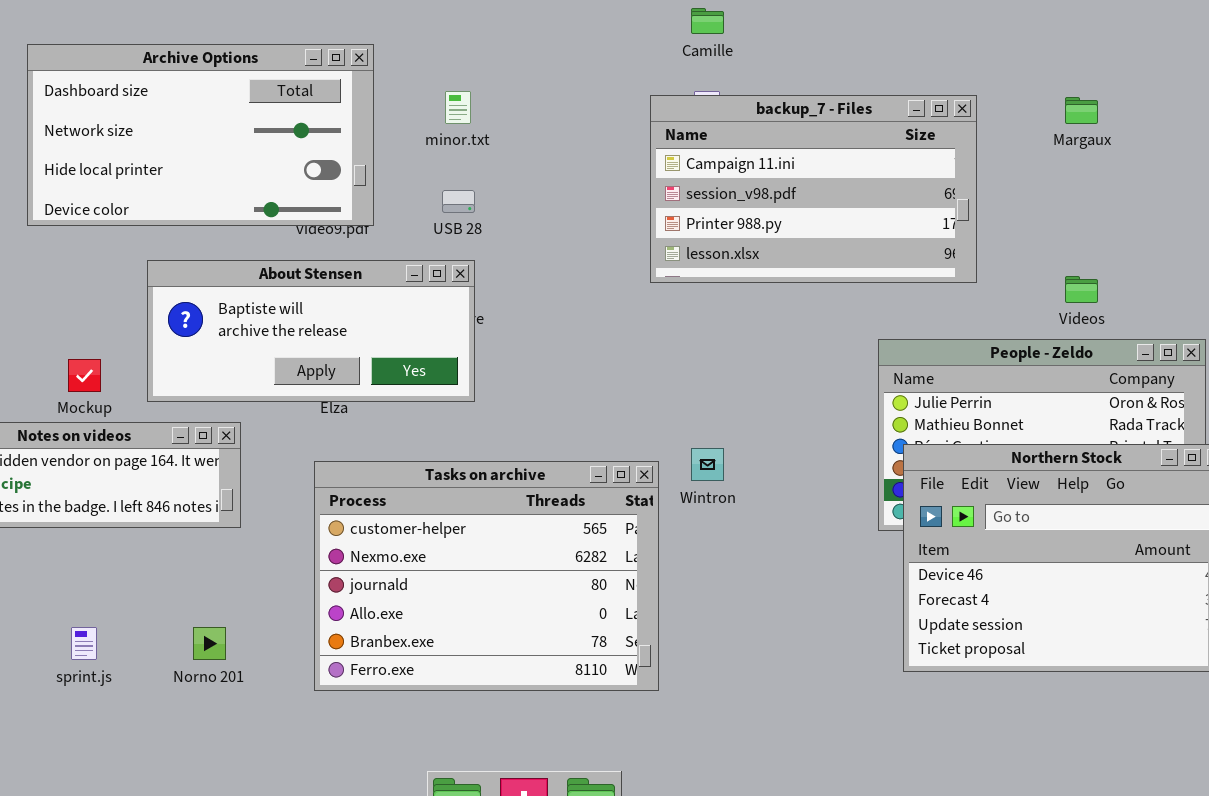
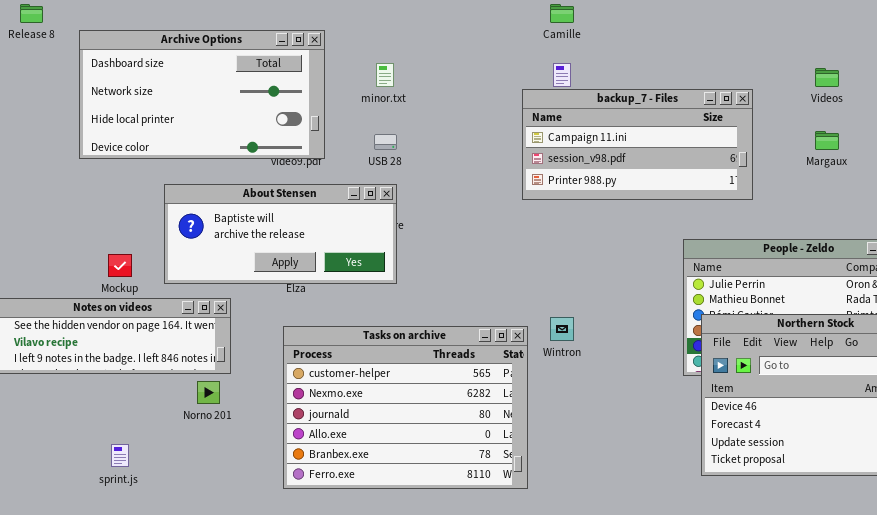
backup_7 - Files: [650,95,977,283] -> [522,89,753,200], resized
Margaux: [1065,97,1098,124] -> [815,131,839,150], moved
Videos: [1065,276,1098,303] -> [815,68,839,87], moved
Norno 201: [193,627,226,660] -> [197,381,220,404], moved

